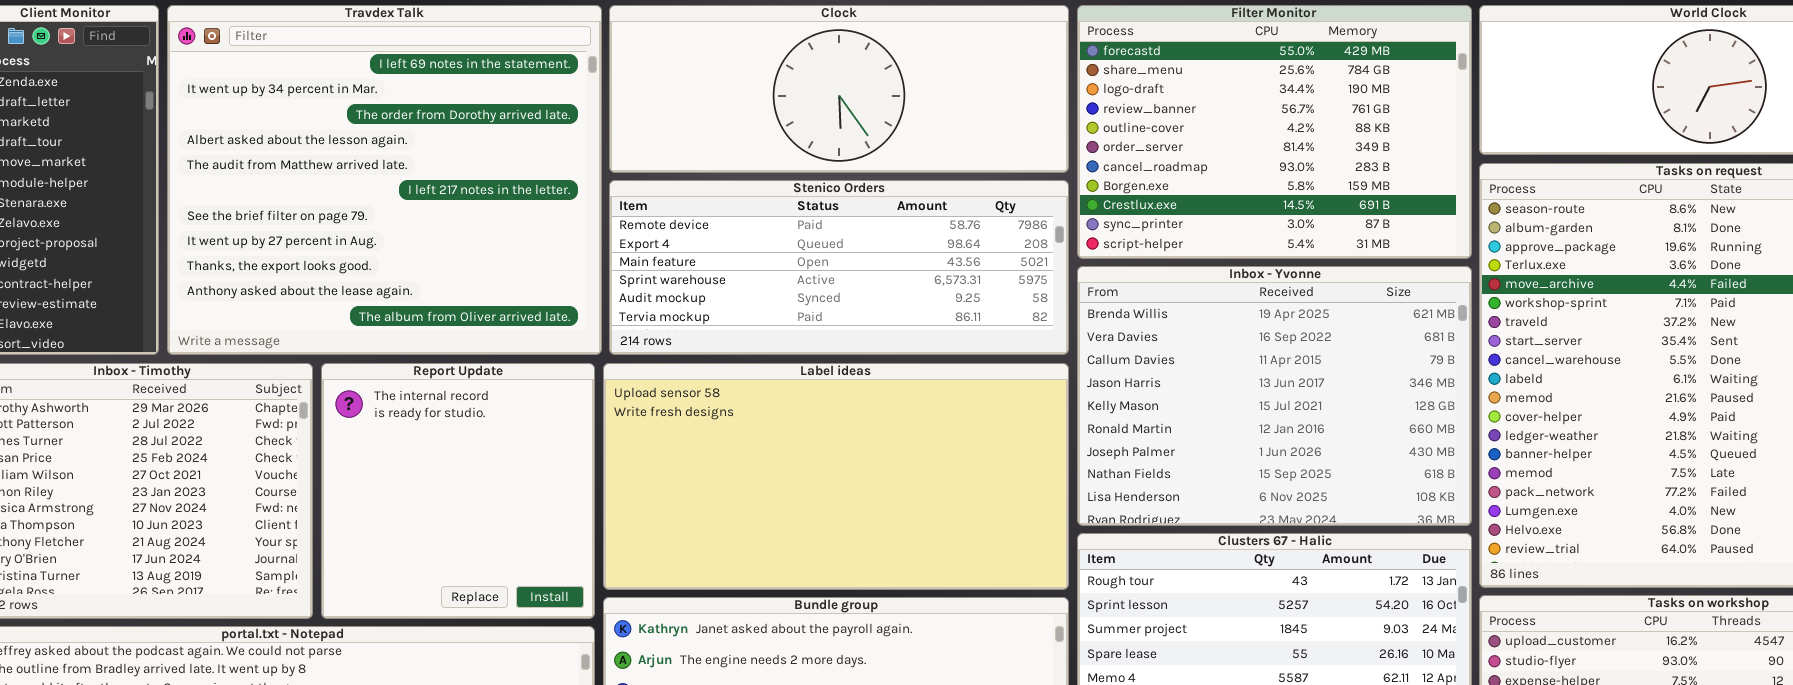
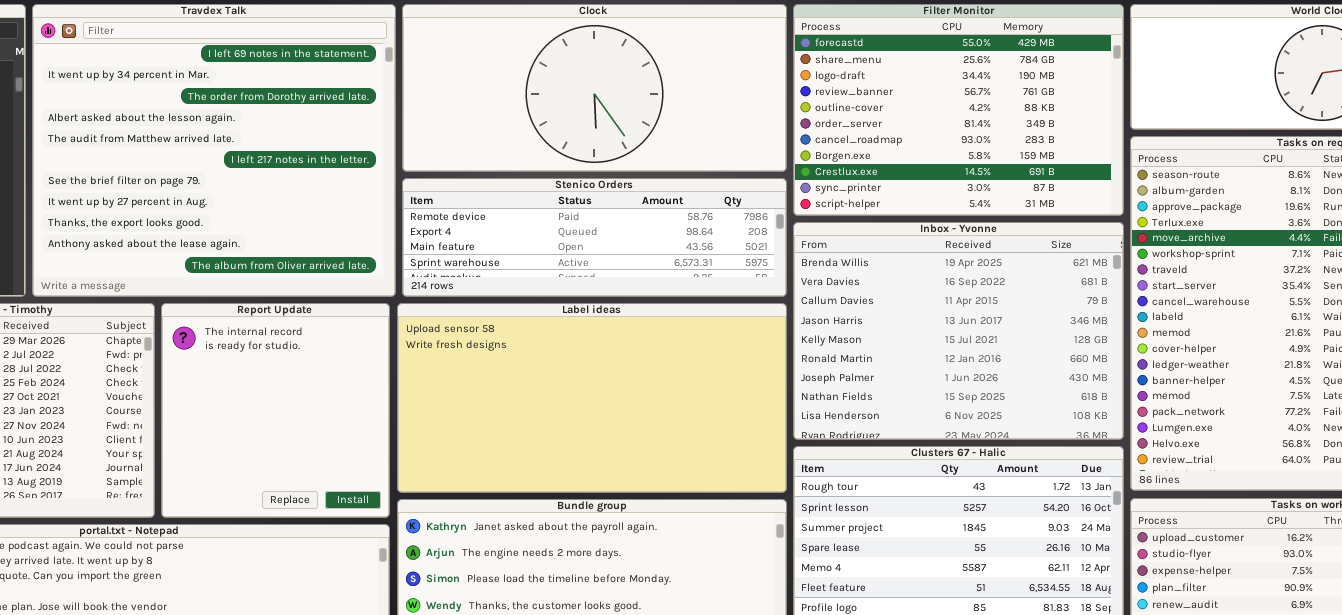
Clock: [609,5,1069,173] -> [402,4,787,172], resized
Stenico Orders: [609,180,1069,355] -> [402,178,787,297], resized

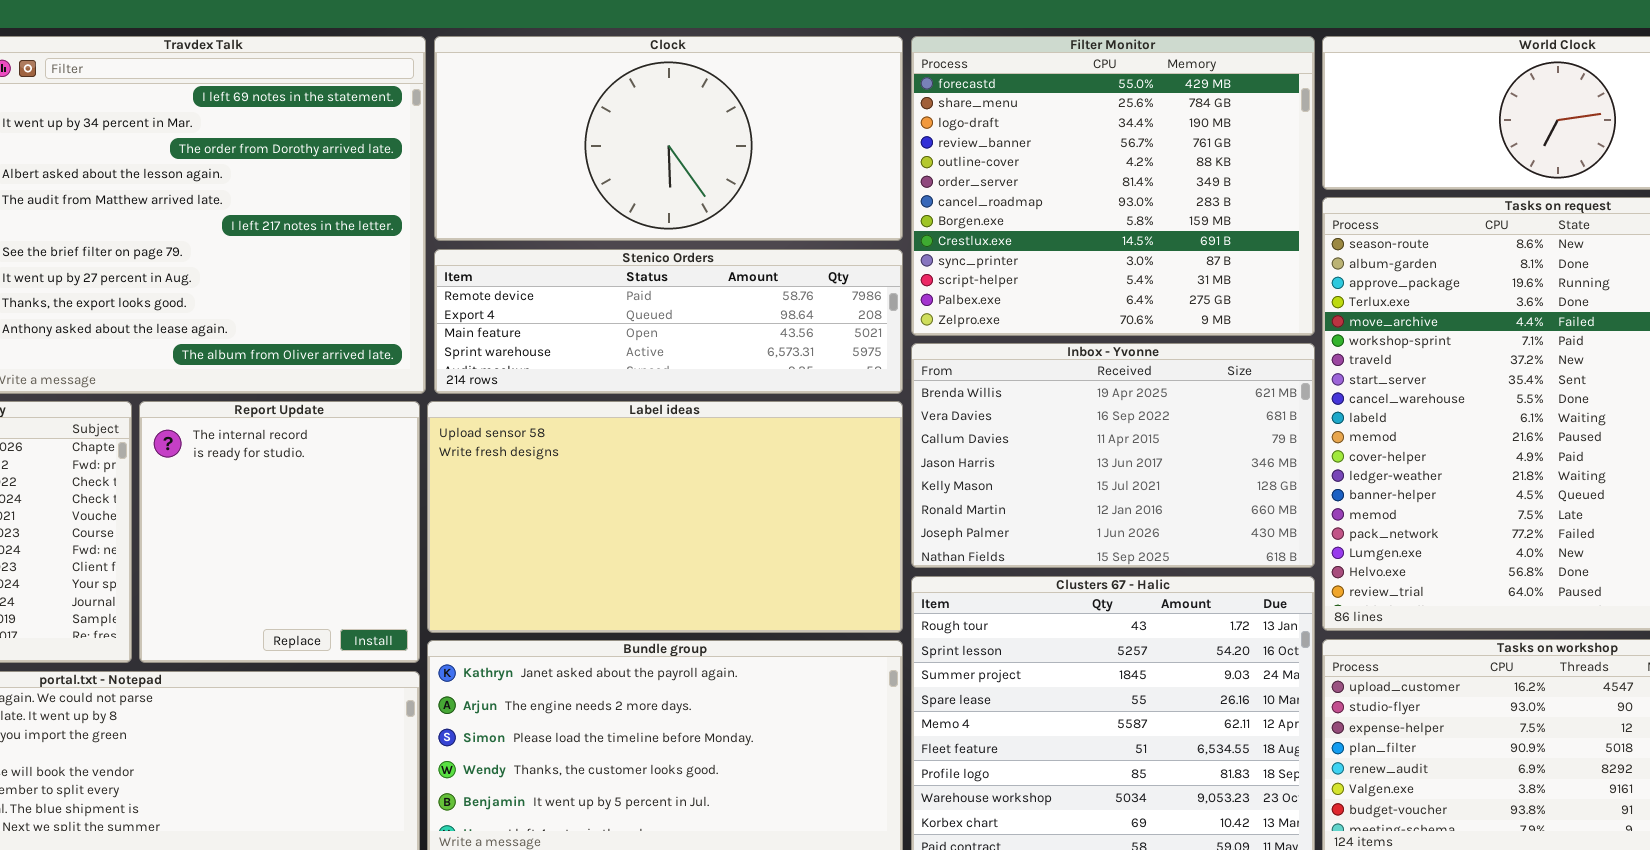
Filter Monitor: [793,4,1124,216] -> [911,36,1315,336], resized
Inbox - Yvonne: [793,222,1124,440] -> [911,343,1315,568], resized

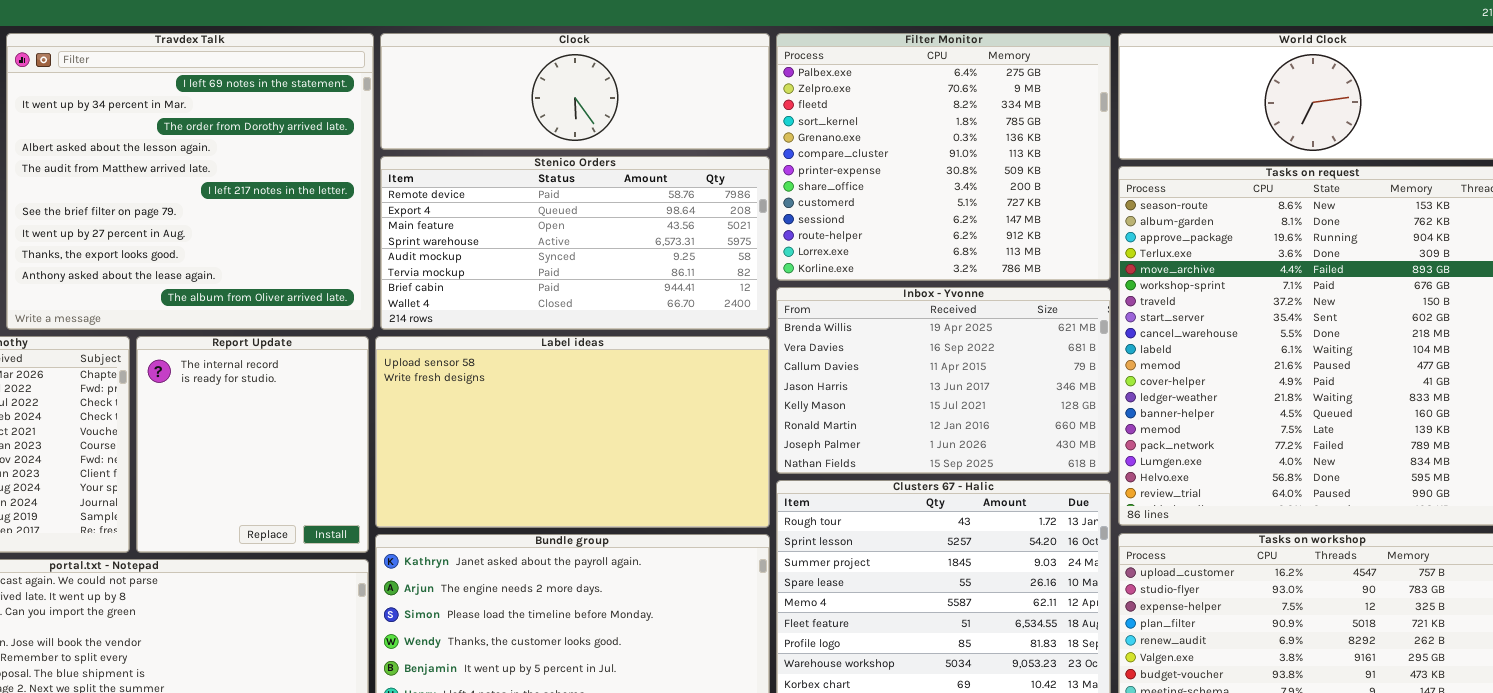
Clock: [434,36,903,241] -> [380,33,770,150], resized
Filter Monitor: [911,36,1315,336] -> [776,33,1111,281], scrolled down 11 rows
Stenico Orders: [434,249,903,394] -> [380,156,770,330], resized

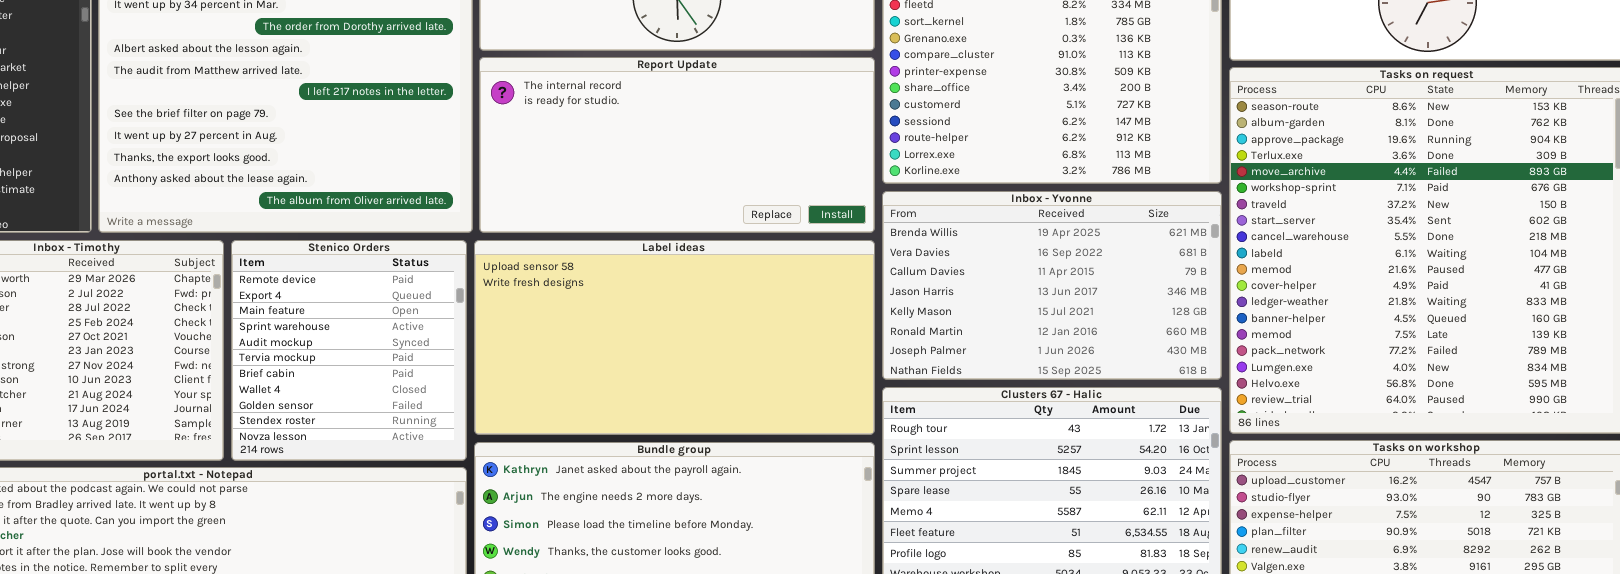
Stenico Orders: [380,156,770,330] -> [231,240,467,461], moved, resized
Report Update: [136,336,369,553] -> [479,57,875,233], moved, resized

